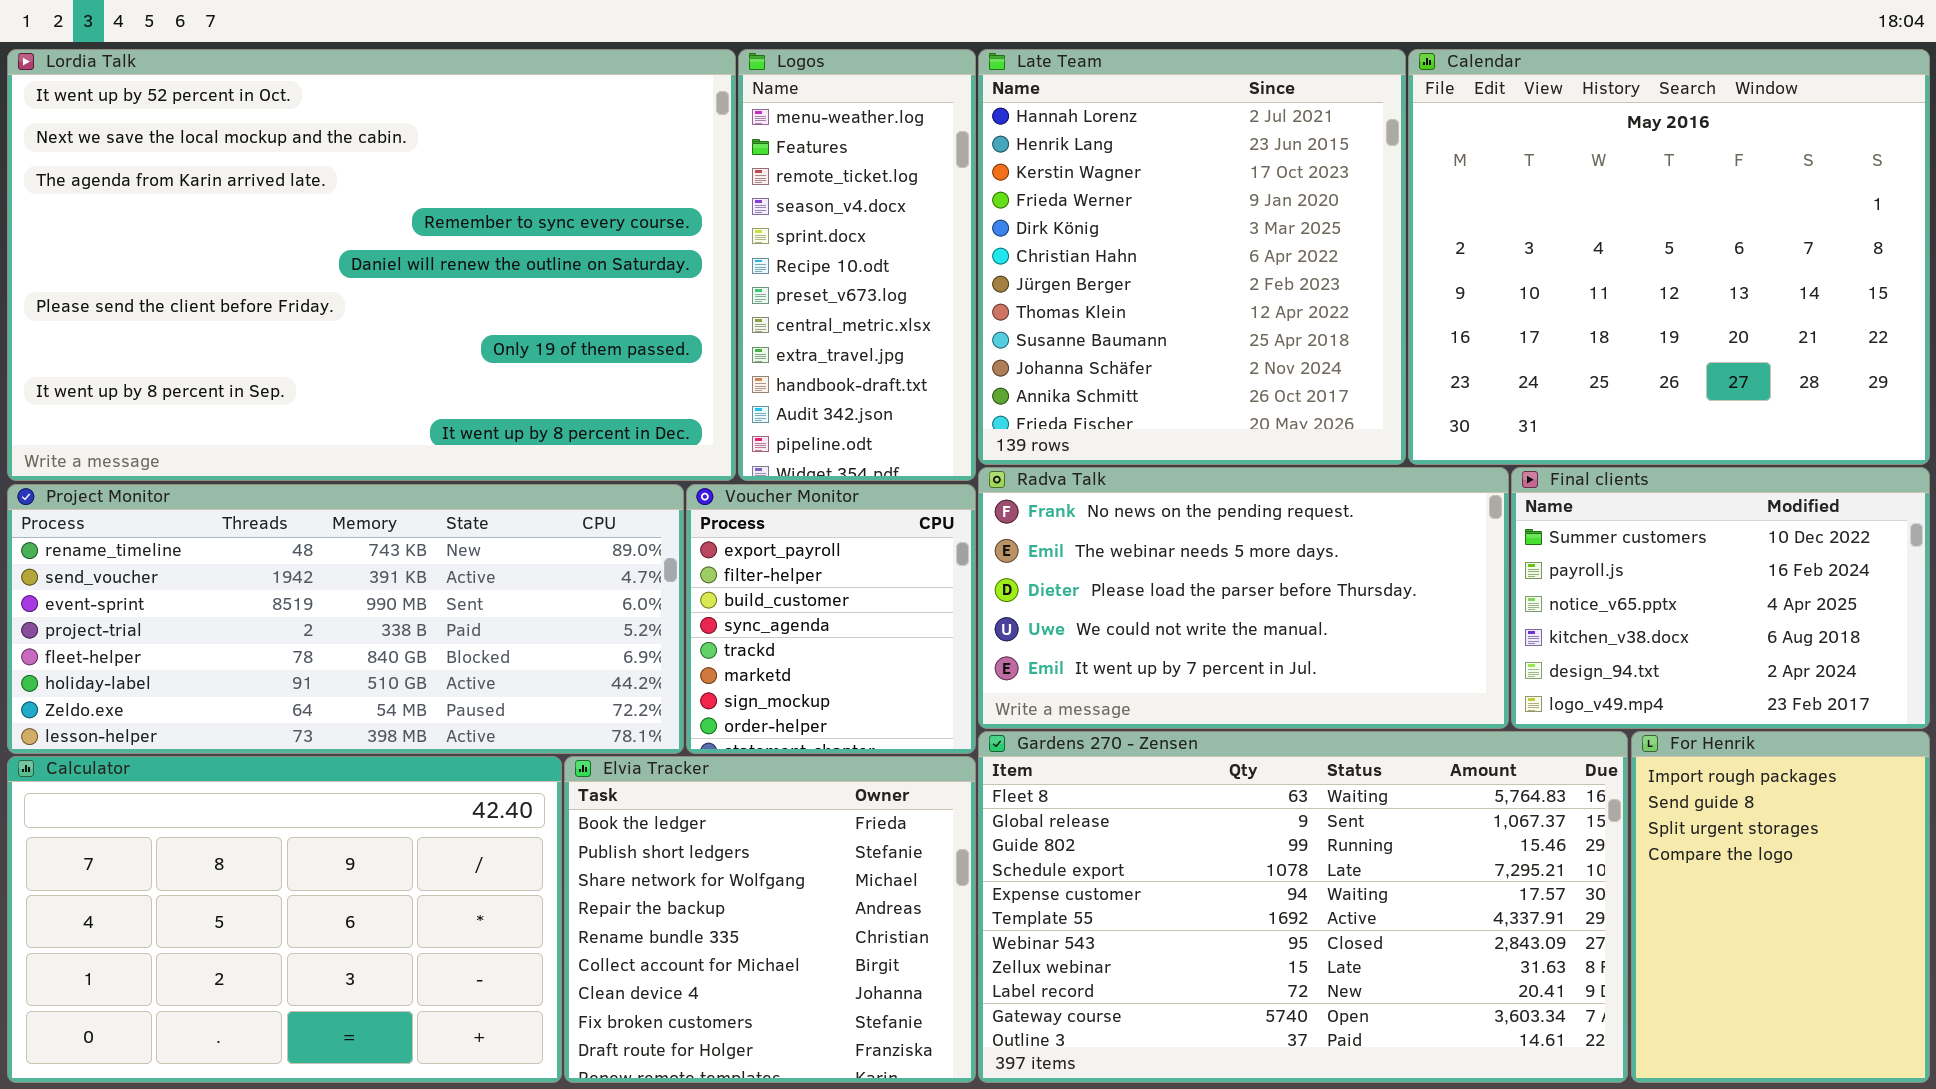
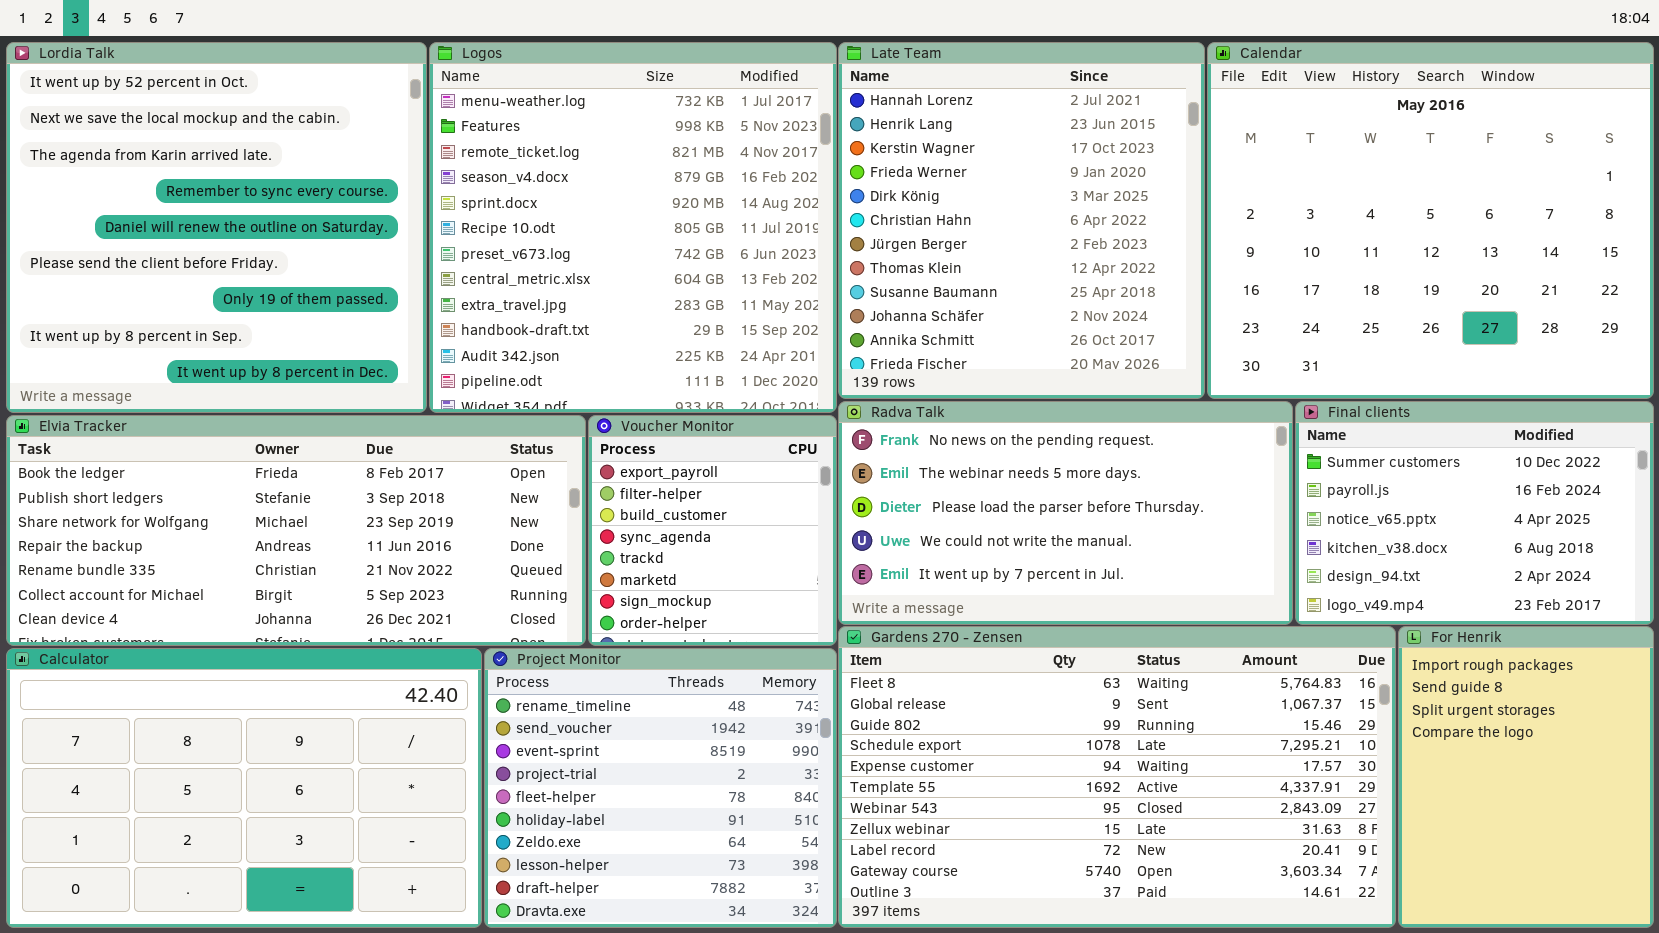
Lordia Talk: [7,49,736,481] -> [6,42,427,413], resized
Logos: [738,49,976,481] -> [429,42,837,413], resized
Project Monitor: [7,484,684,754] -> [484,648,837,928], moved, resized
Elvia Tracker: [564,756,976,1083] -> [6,415,586,646], moved, resized

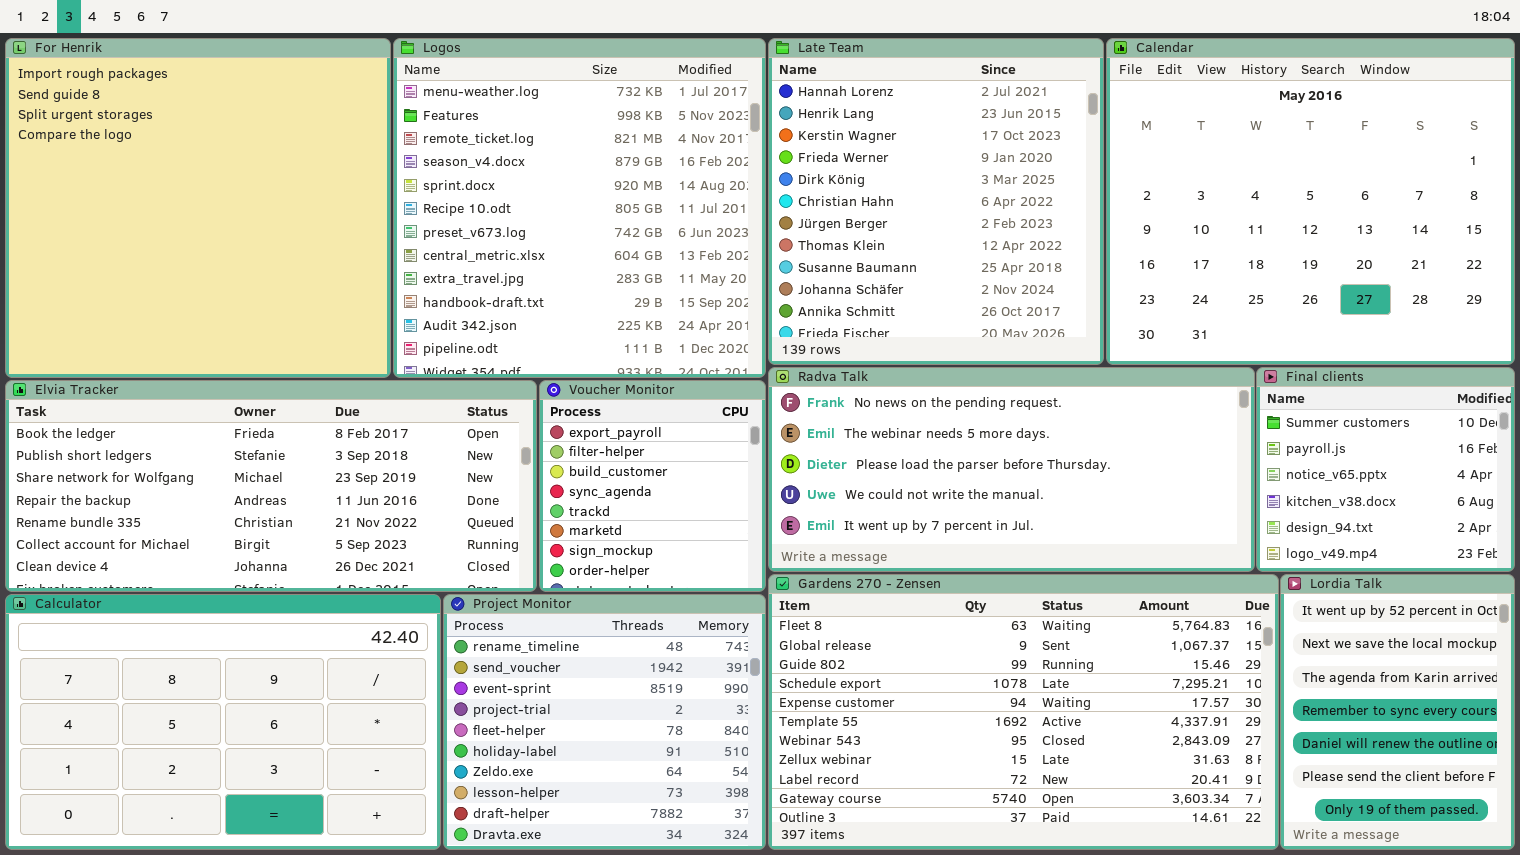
Lordia Talk: [6,42,427,413] -> [1280,574,1515,850], moved, resized
Radva Talk: [838,401,1293,625] -> [768,367,1255,572], resized
Final clients: [1295,401,1654,625] -> [1256,367,1515,572], resized
For Henrik: [1398,626,1654,928] -> [5,38,391,378], moved, resized

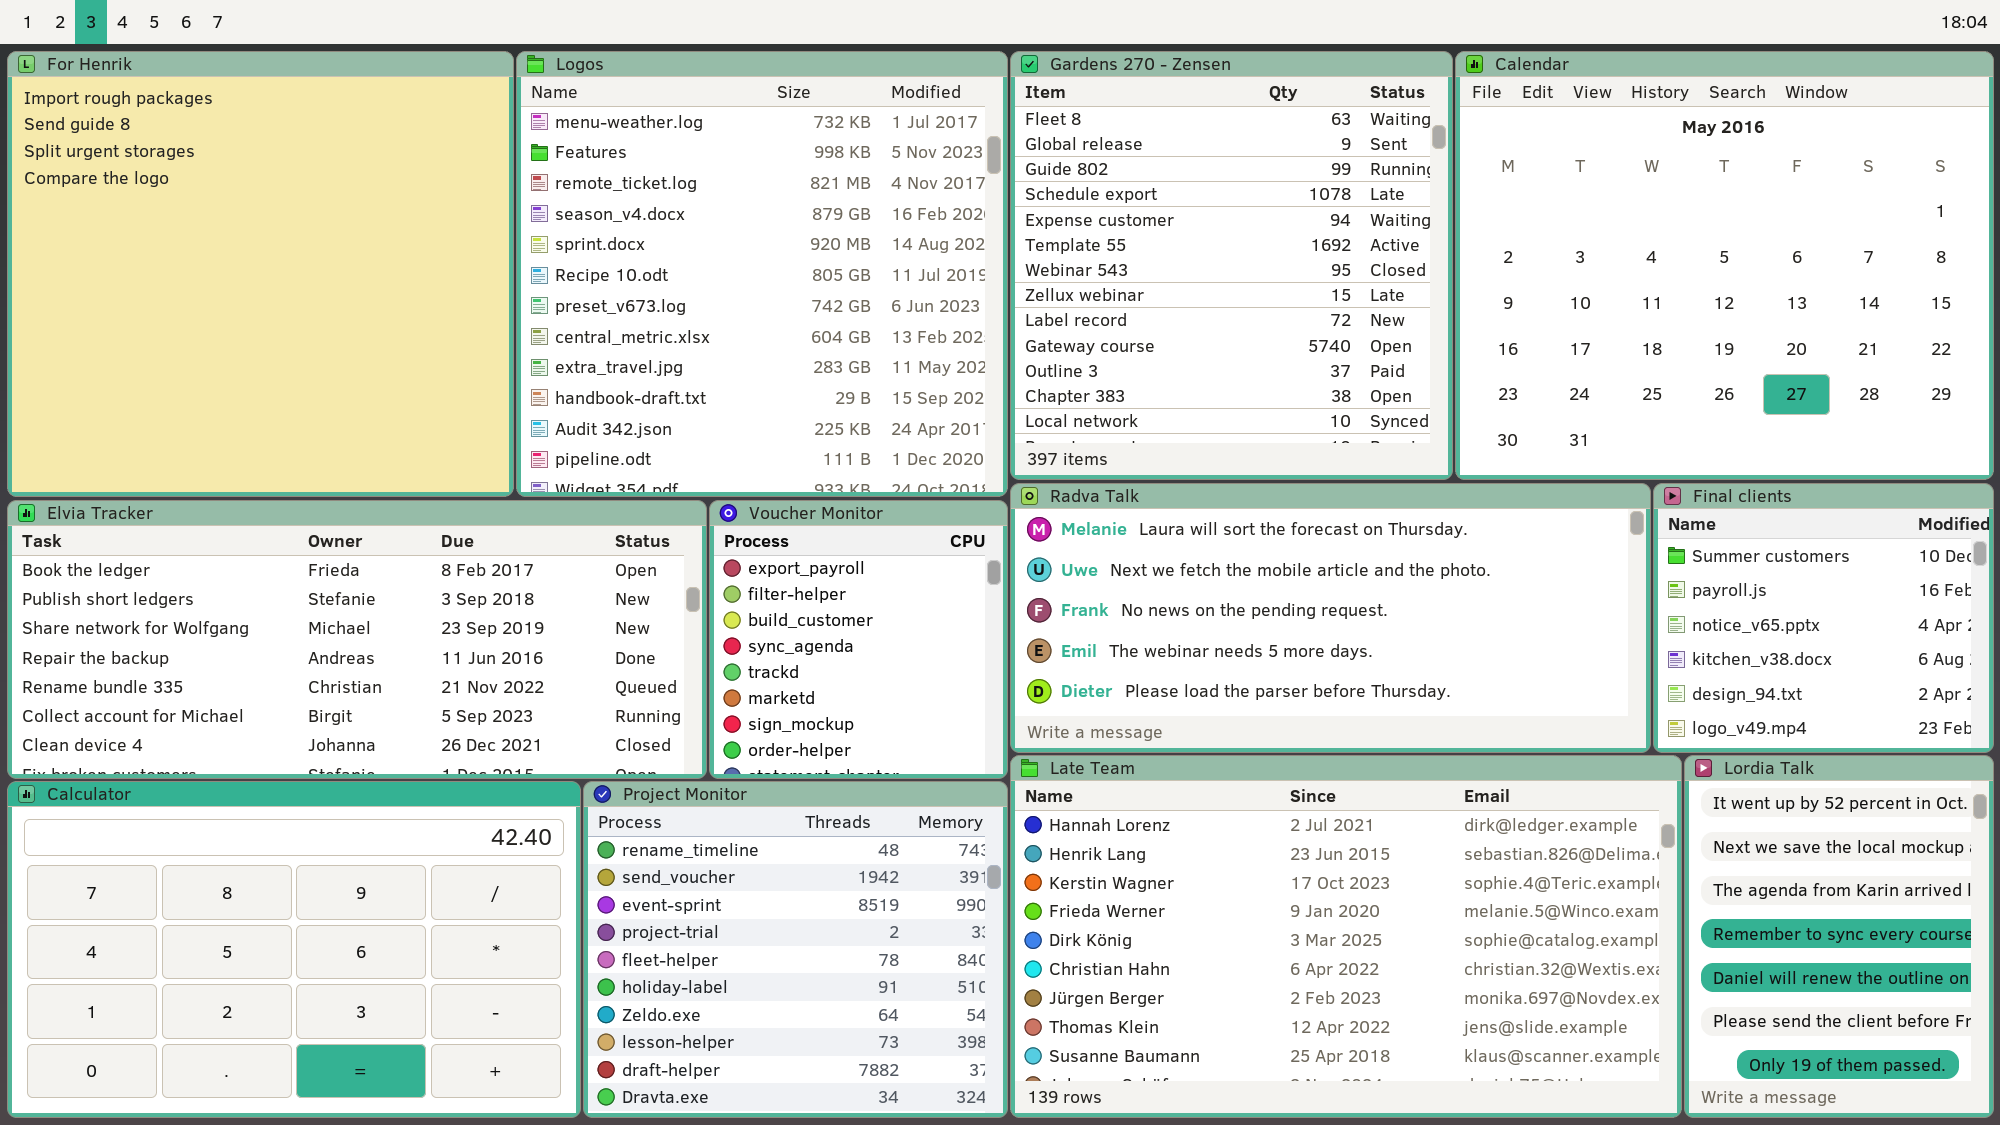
Late Team: [768,38,1104,365] -> [1010,755,1682,1118], moved, resized
Radva Talk: [768,367,1255,572] -> [1010,483,1651,753], scrolled up 2 rows
Gardens 270 - Zensen: [768,574,1279,850] -> [1010,51,1453,480], moved, resized

